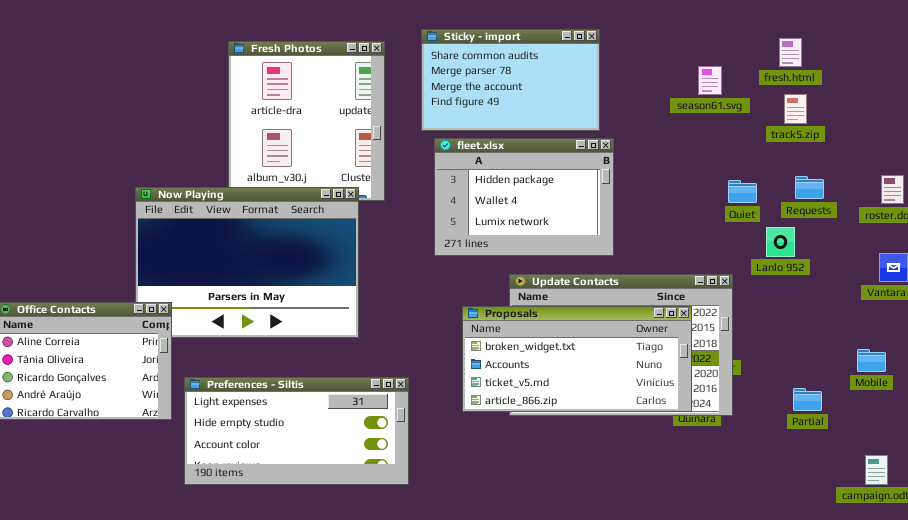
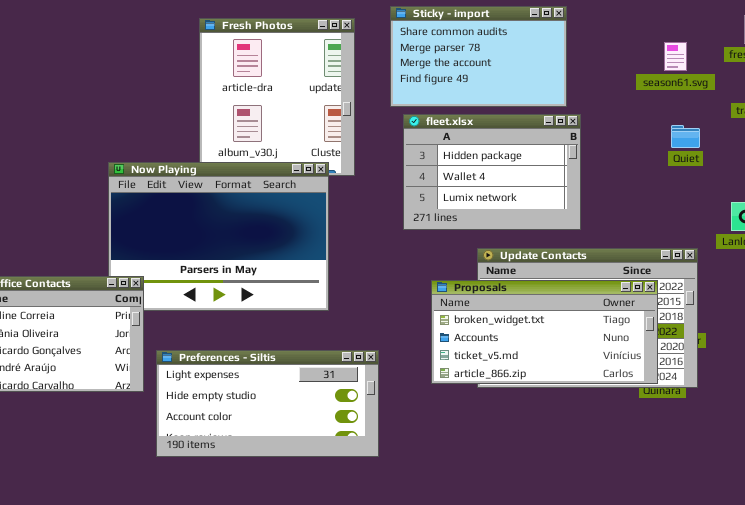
Quiet: [728,180,757,203] -> [671,125,700,148], moved

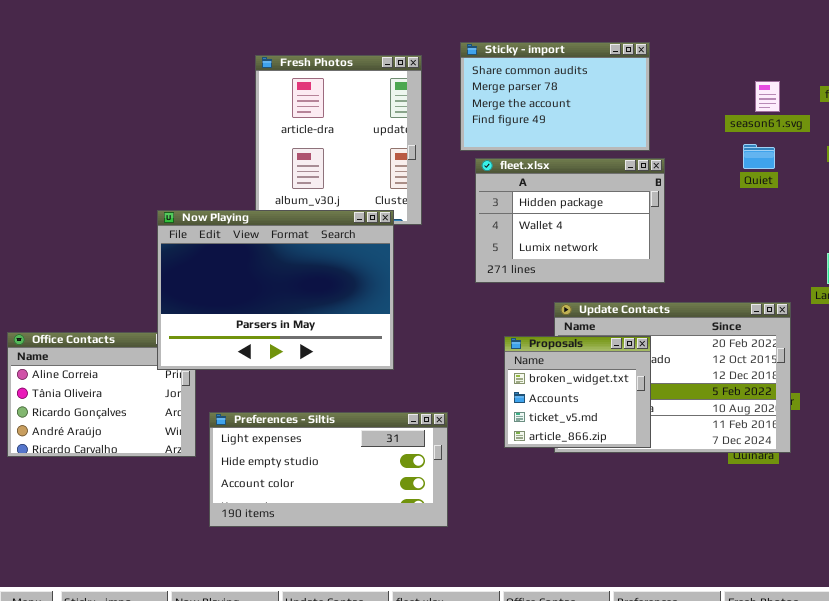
Quiet: [671,125,700,148] -> [743,144,775,169], moved
Now Playing: [108,162,329,311] -> [157,210,394,370], raised
Proposals: [431,280,658,384] -> [504,336,651,448], resized

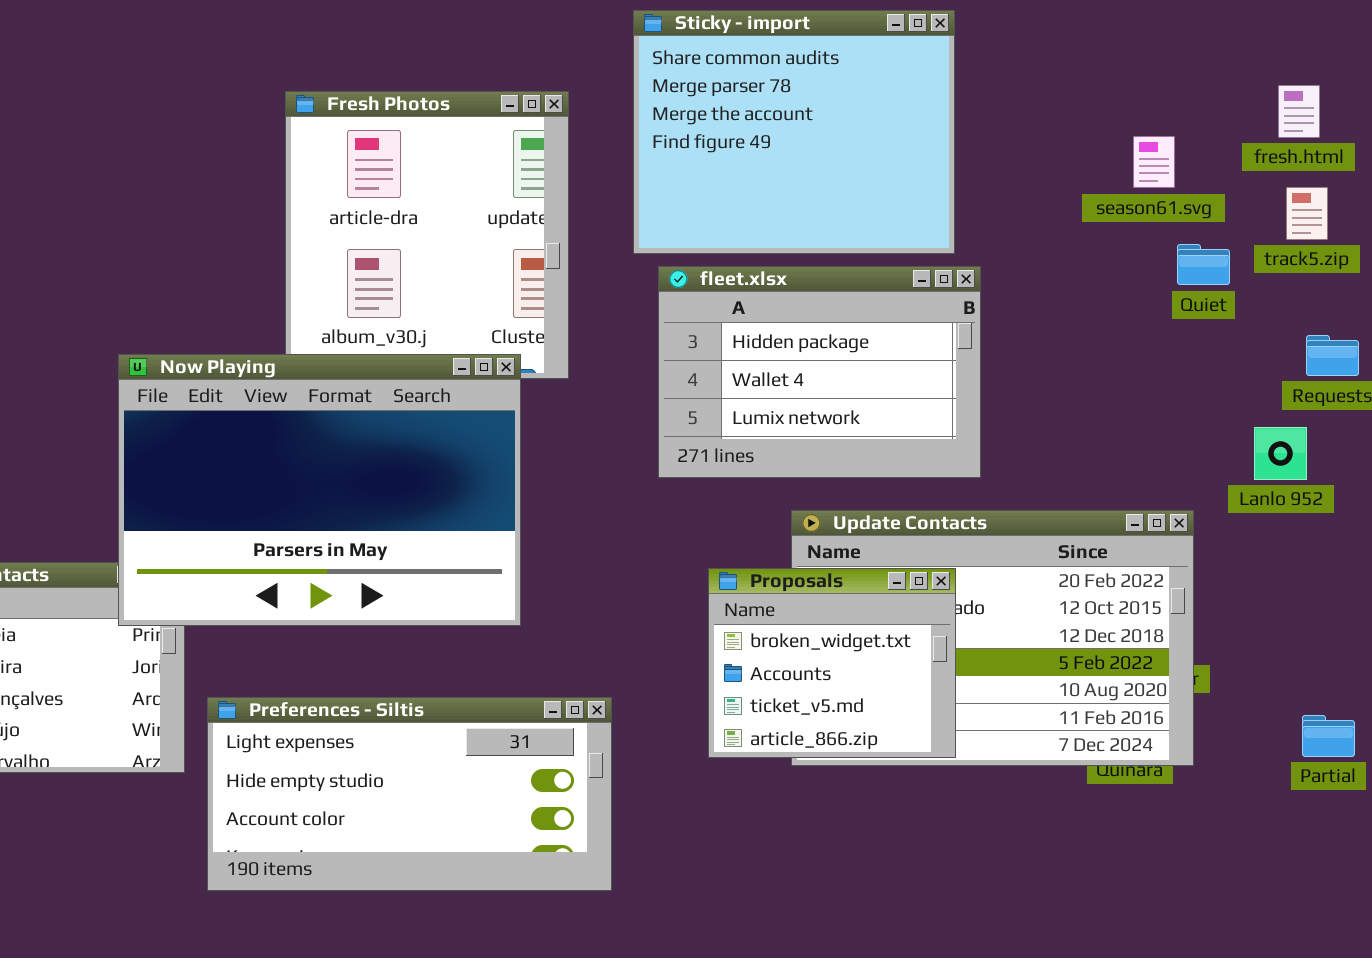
Sticky - import: [460,42,650,151] -> [633,10,955,254], resized
Quiet: [743,144,775,169] -> [1177,244,1230,285], moved

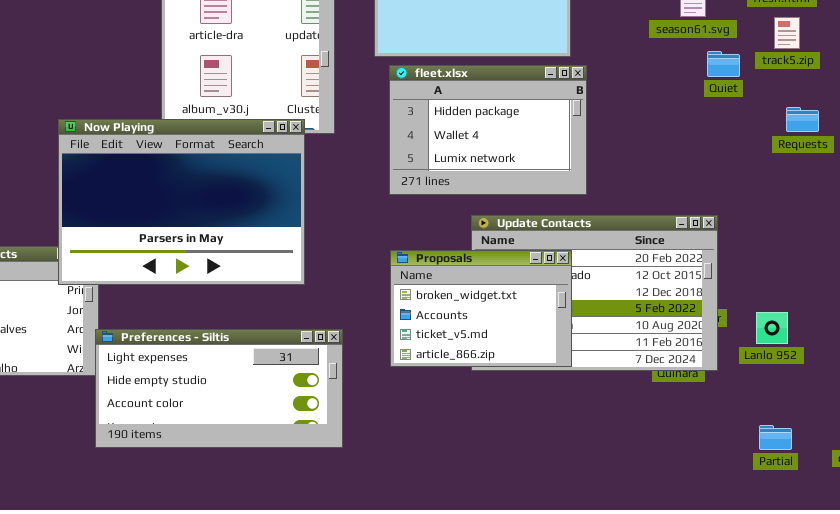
Lanlo 952: [1254,427,1307,480] -> [756,312,788,344], moved
Proposals: [708,568,956,758] -> [390,250,572,367], resized
Preferences - Siltis: [207,697,612,891] -> [95,329,343,448], moved
Partial: [1302,715,1355,757] -> [759,425,792,450], moved

